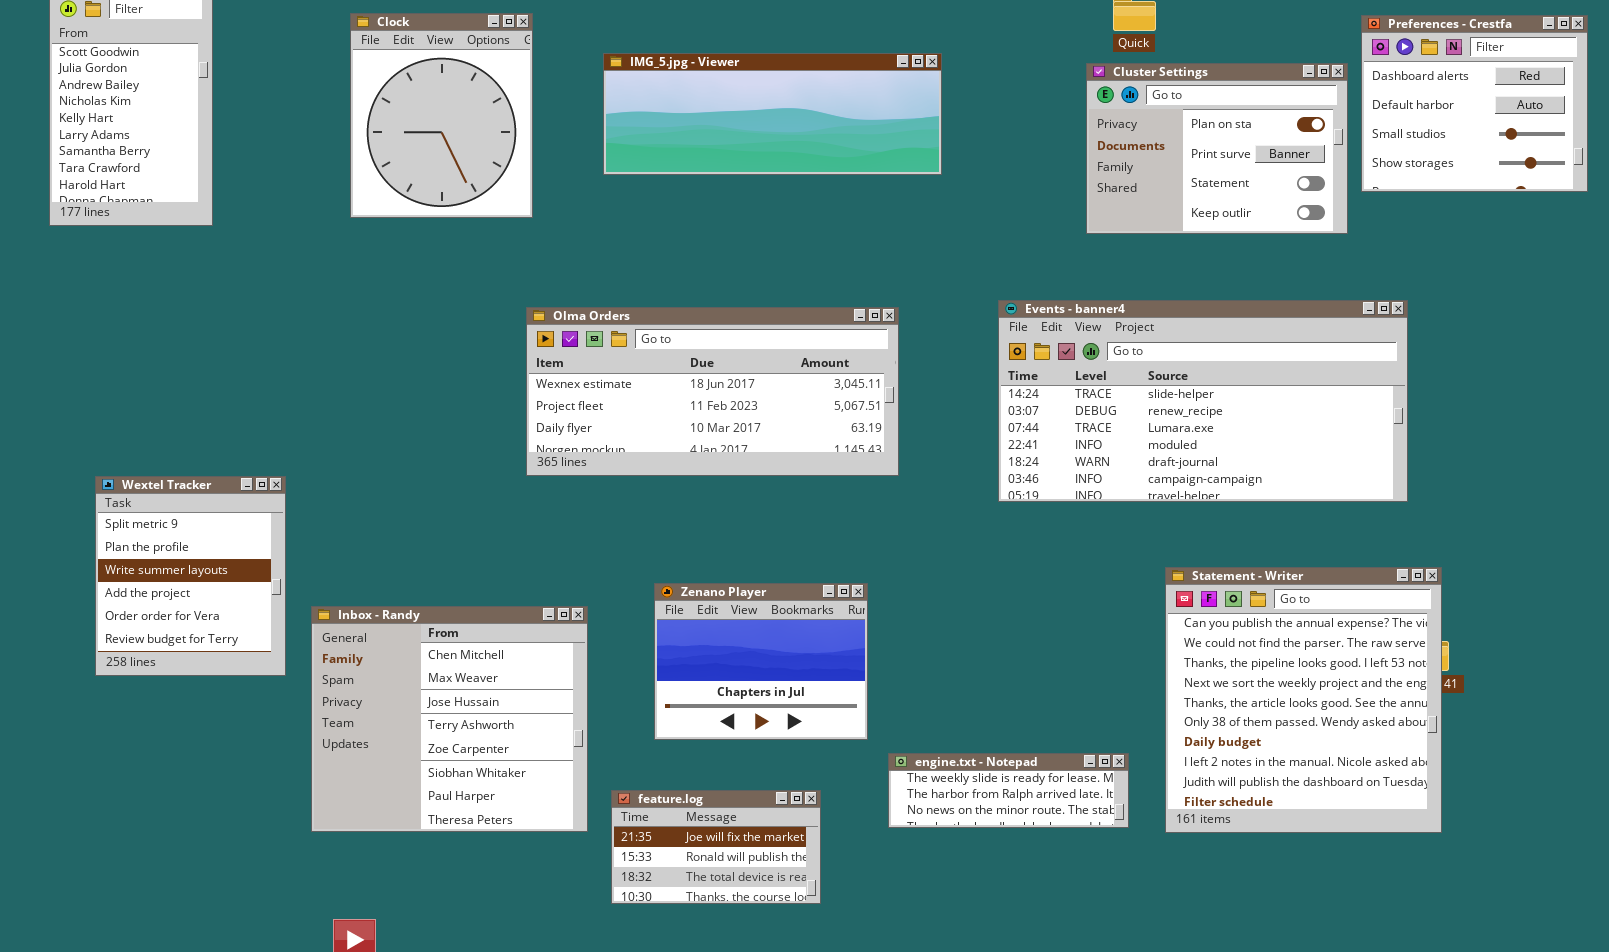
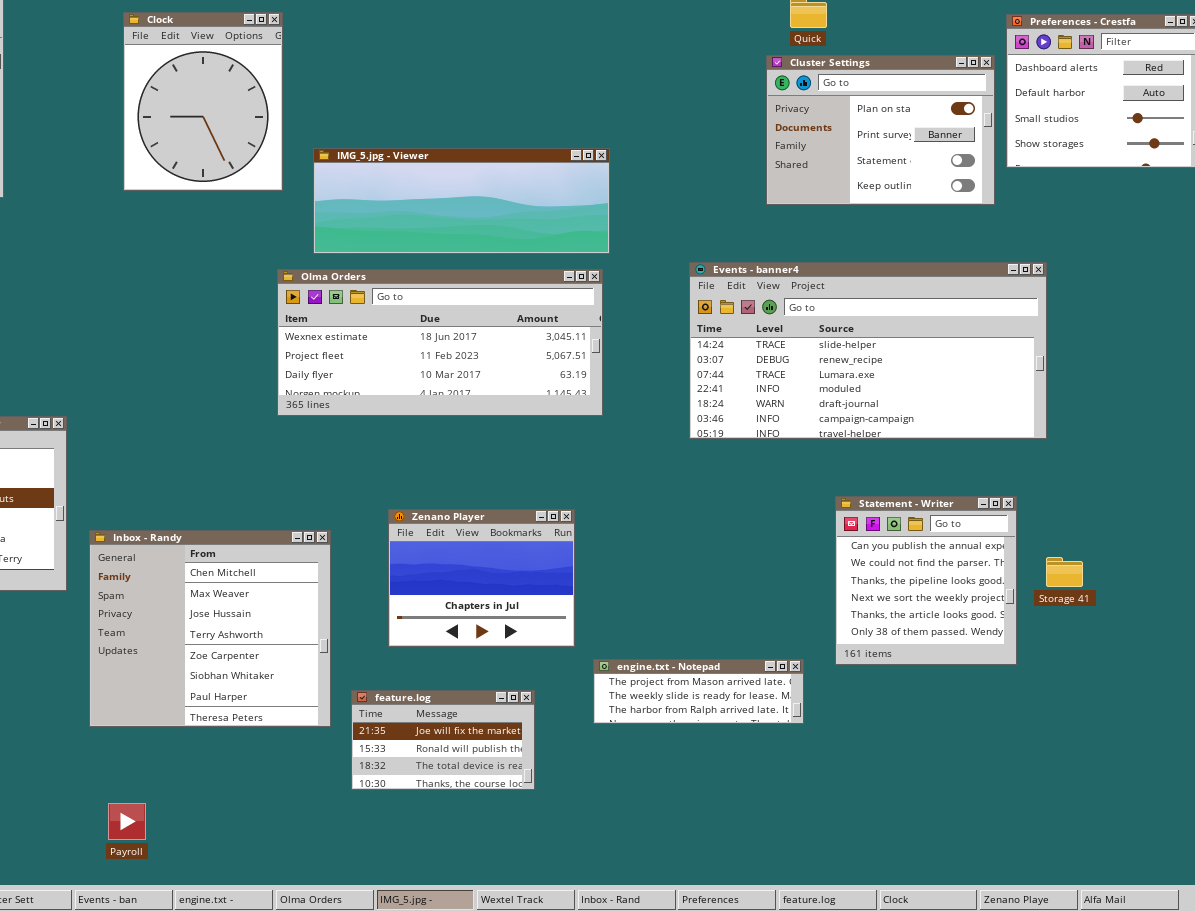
IMG_5.jpg - Viewer: [603,53,942,175] -> [313,148,610,254], moved
Statement - Writer: [1165,567,1442,833] -> [835,496,1017,665], resized
engine.txt - Notepad: [888,753,1129,828] -> [593,659,804,724], scrolled up 1 row

